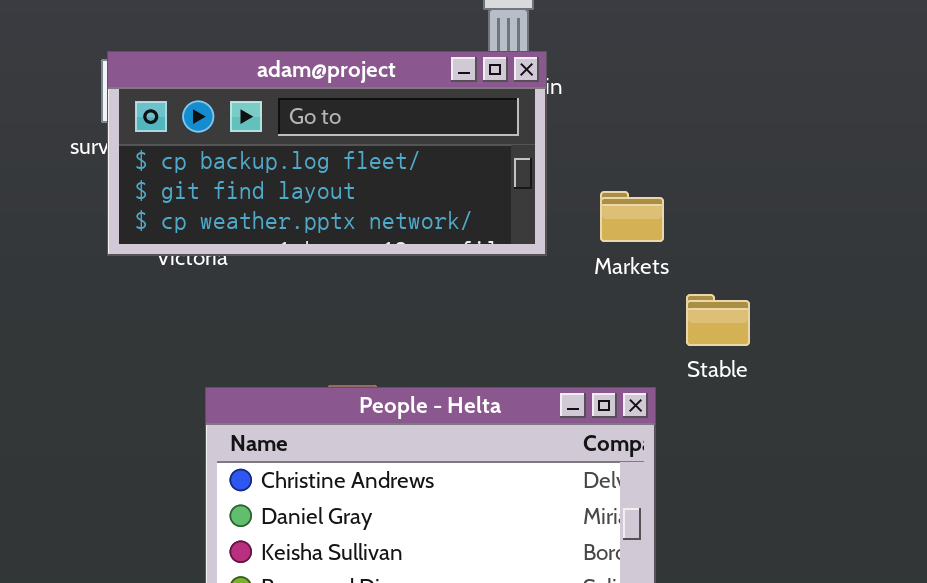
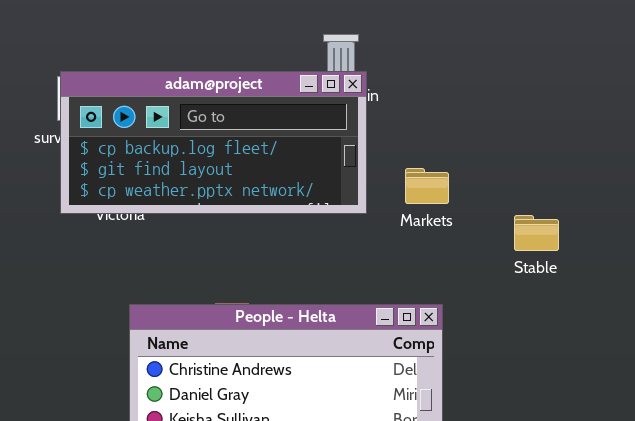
Stable: [686,294,750,346] -> [514,215,559,251], moved

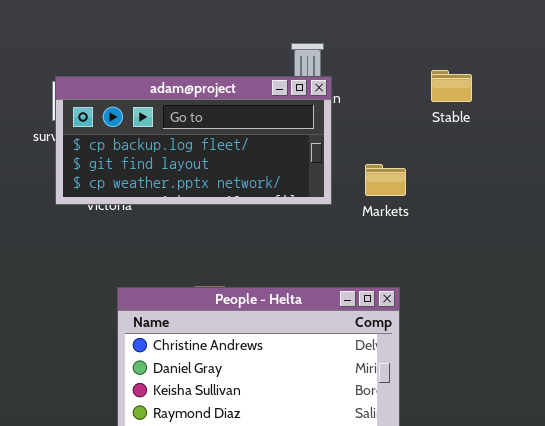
Stable: [514,215,559,251] -> [431,70,472,102], moved

